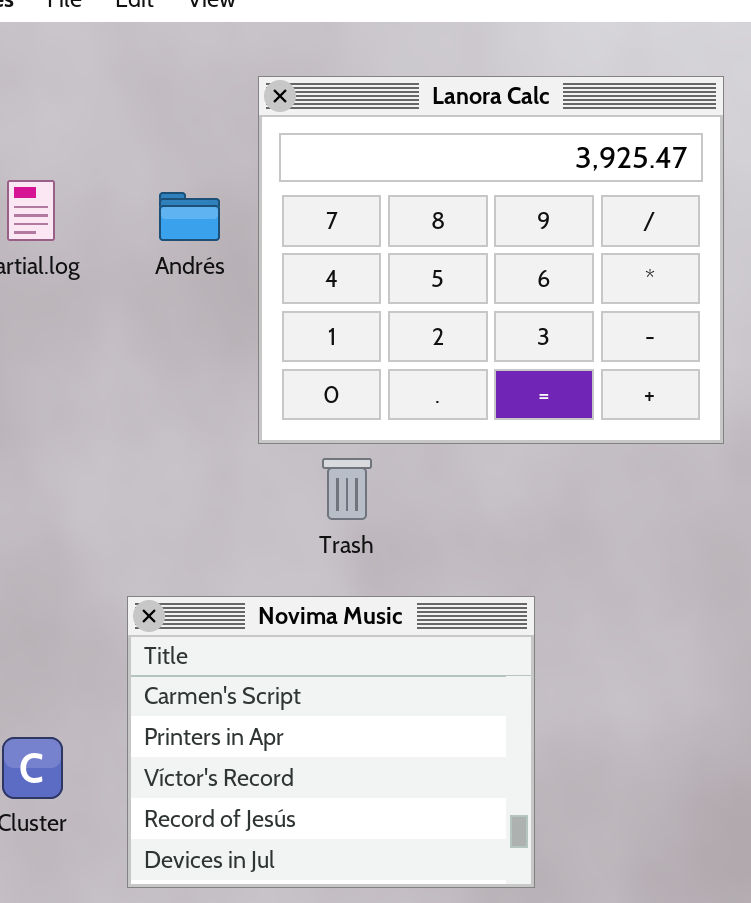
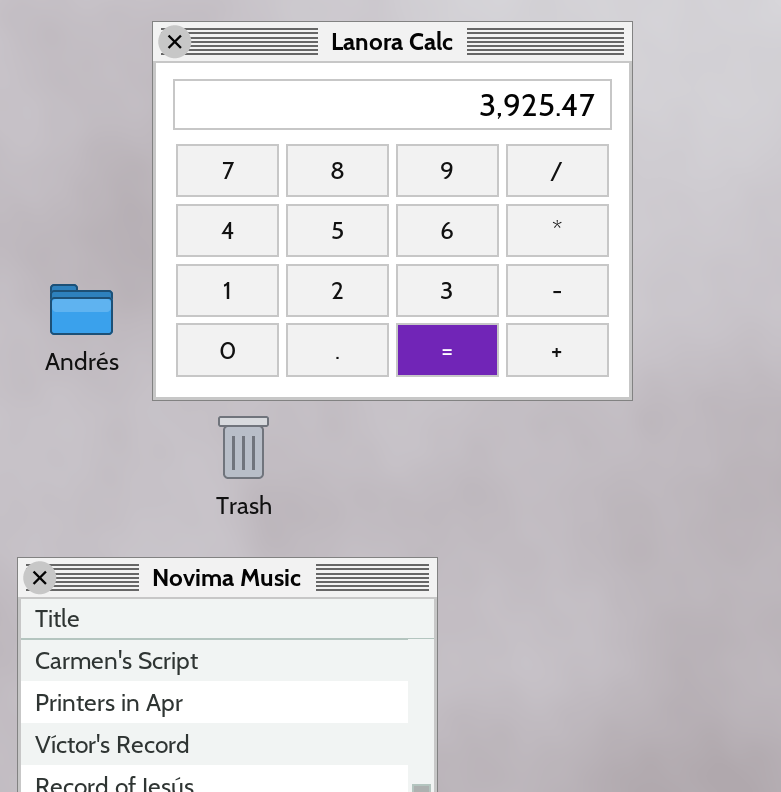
Andrés: [159,192,220,241] -> [50,284,113,335], moved

